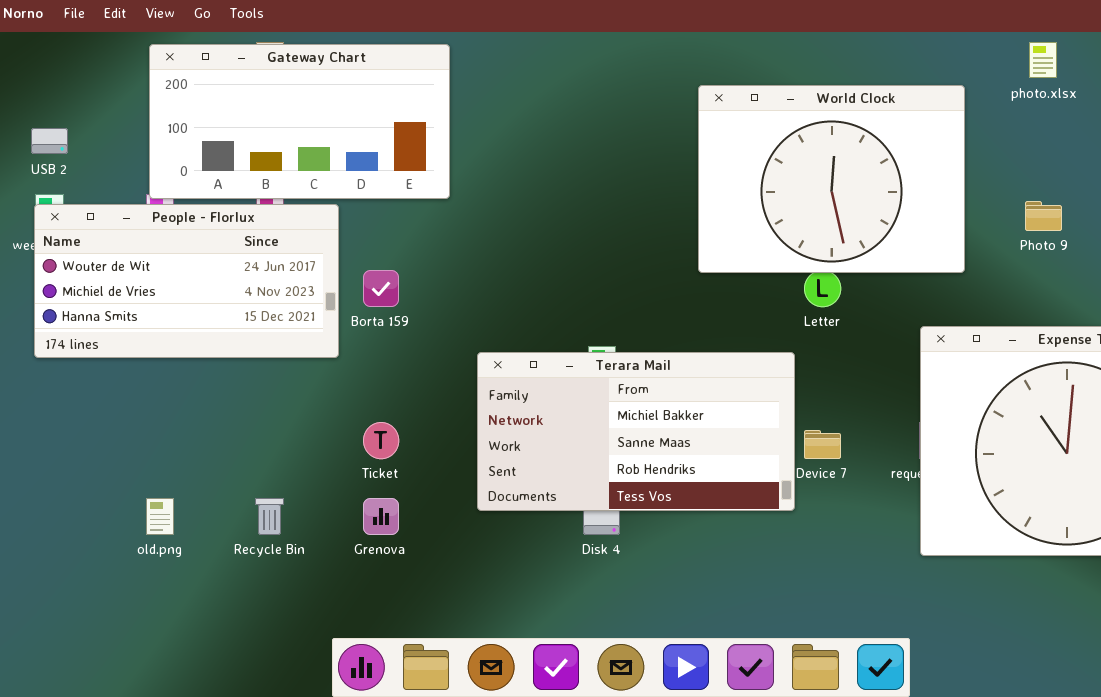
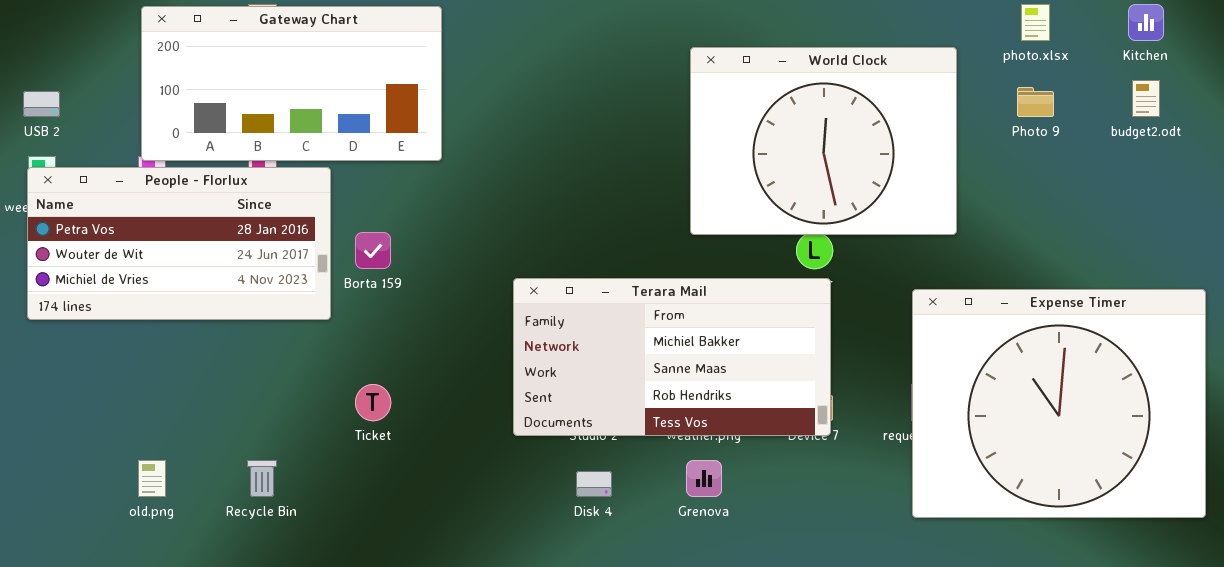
Photo 9: [1025,201,1062,231] -> [1017,87,1054,117], moved
People - Florlux: [34,204,339,358] -> [27,167,331,320], scrolled up 1 row
Terara Mail: [477,352,795,511] -> [513,278,831,436], moved
Grenova: [363,498,399,535] -> [686,460,722,497], moved

